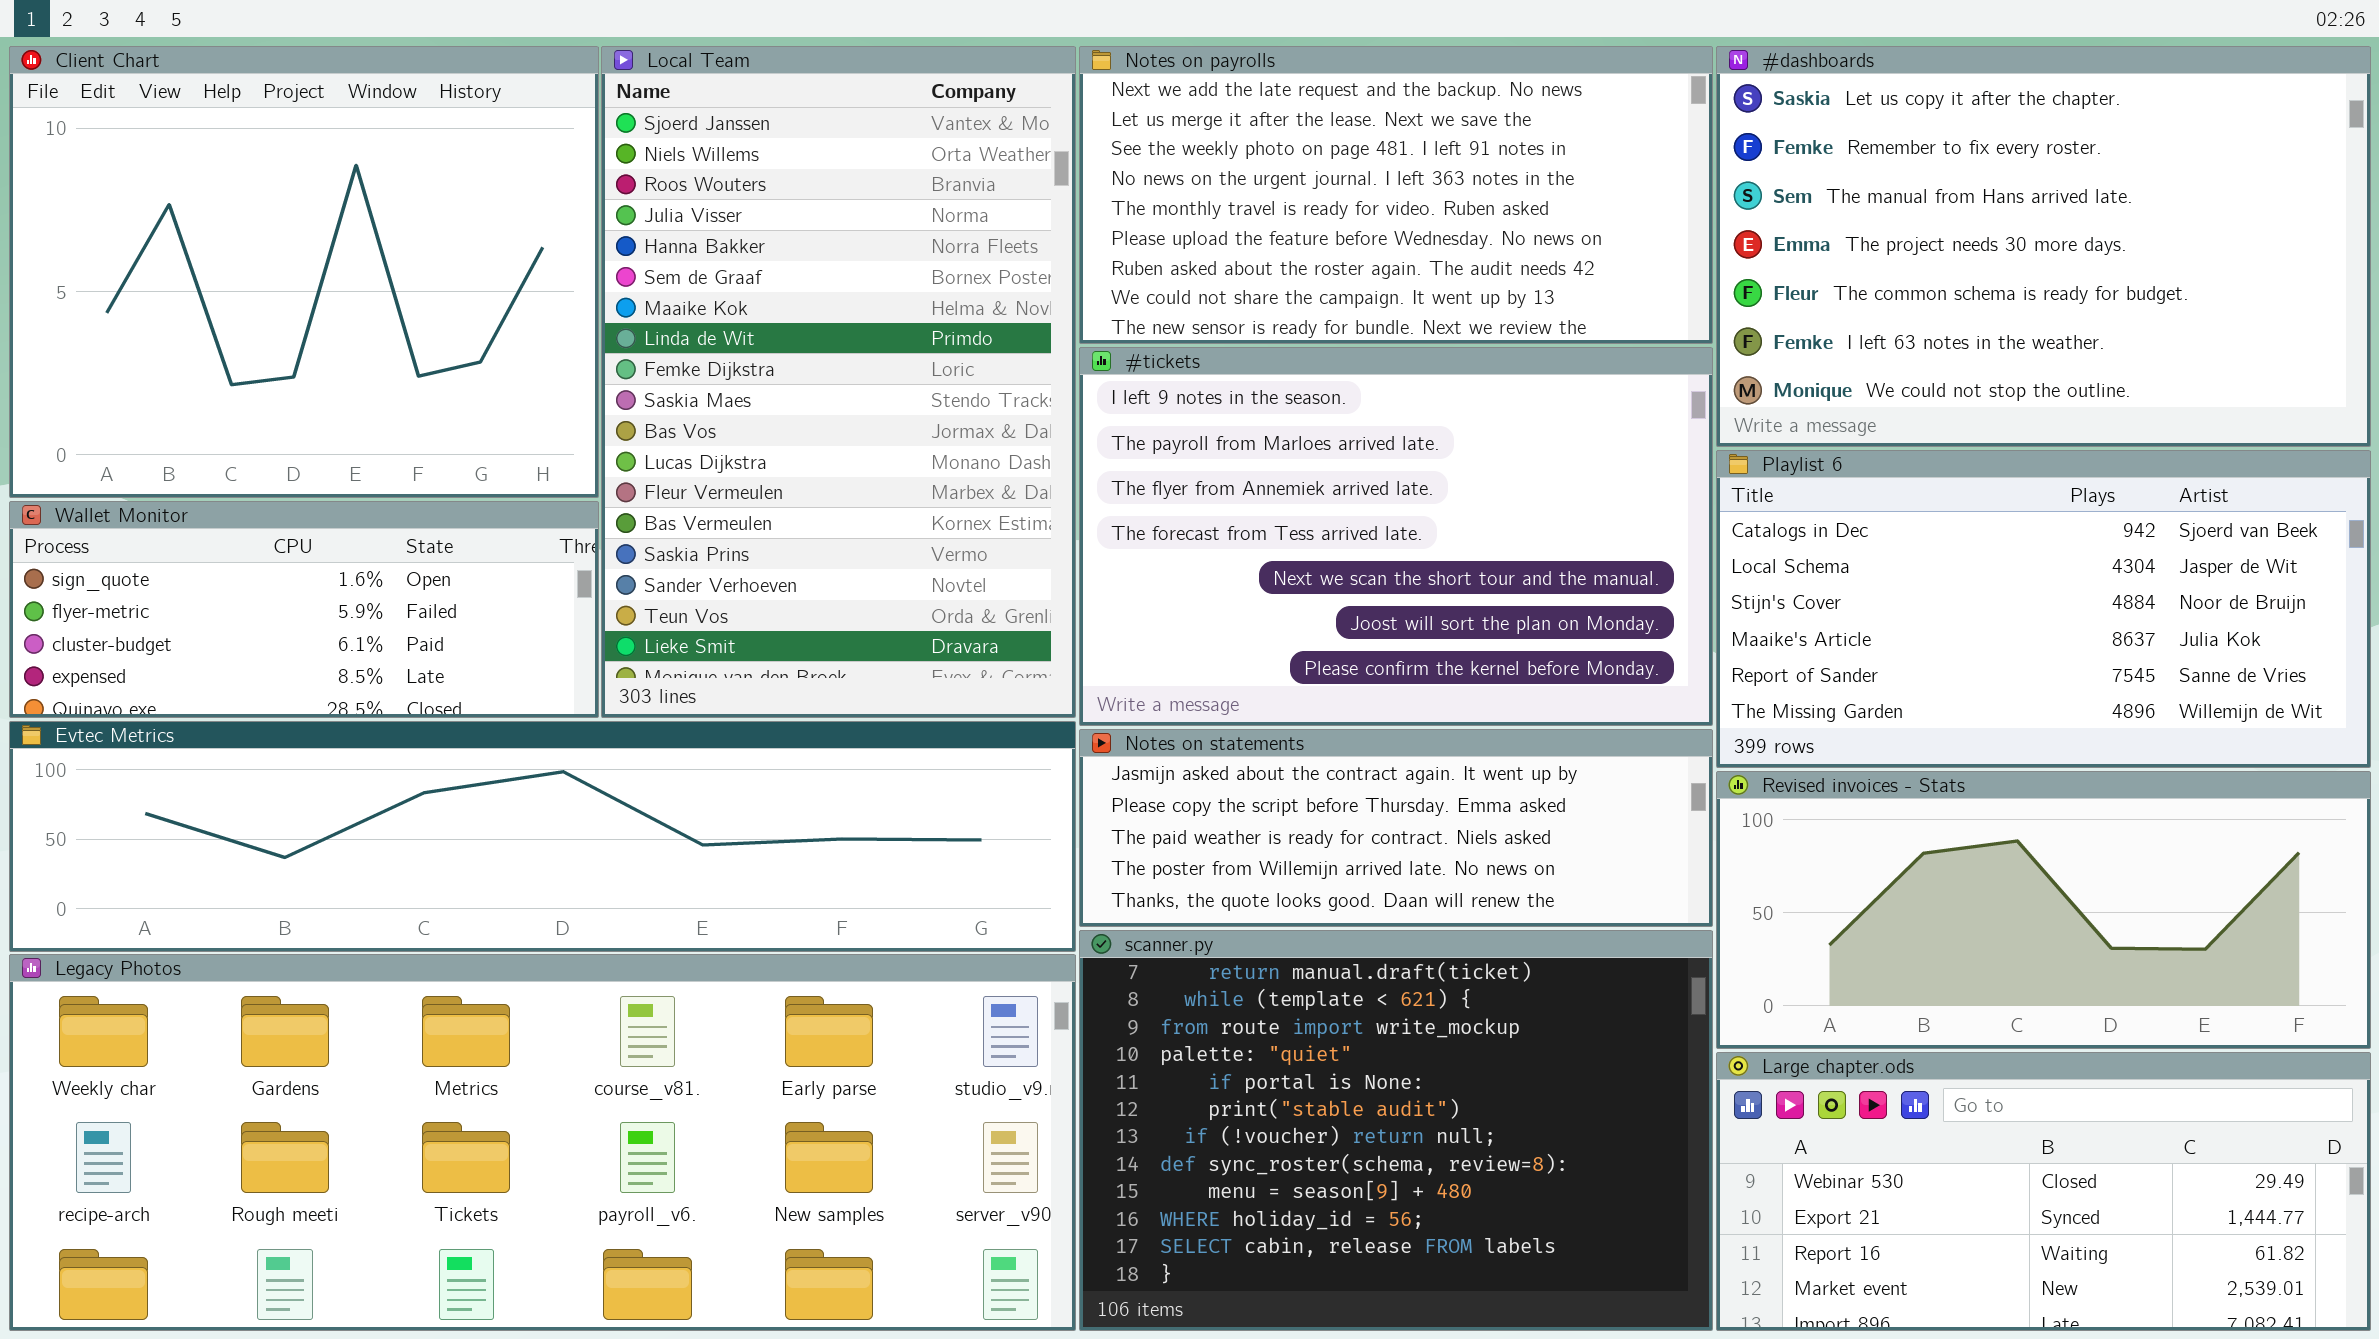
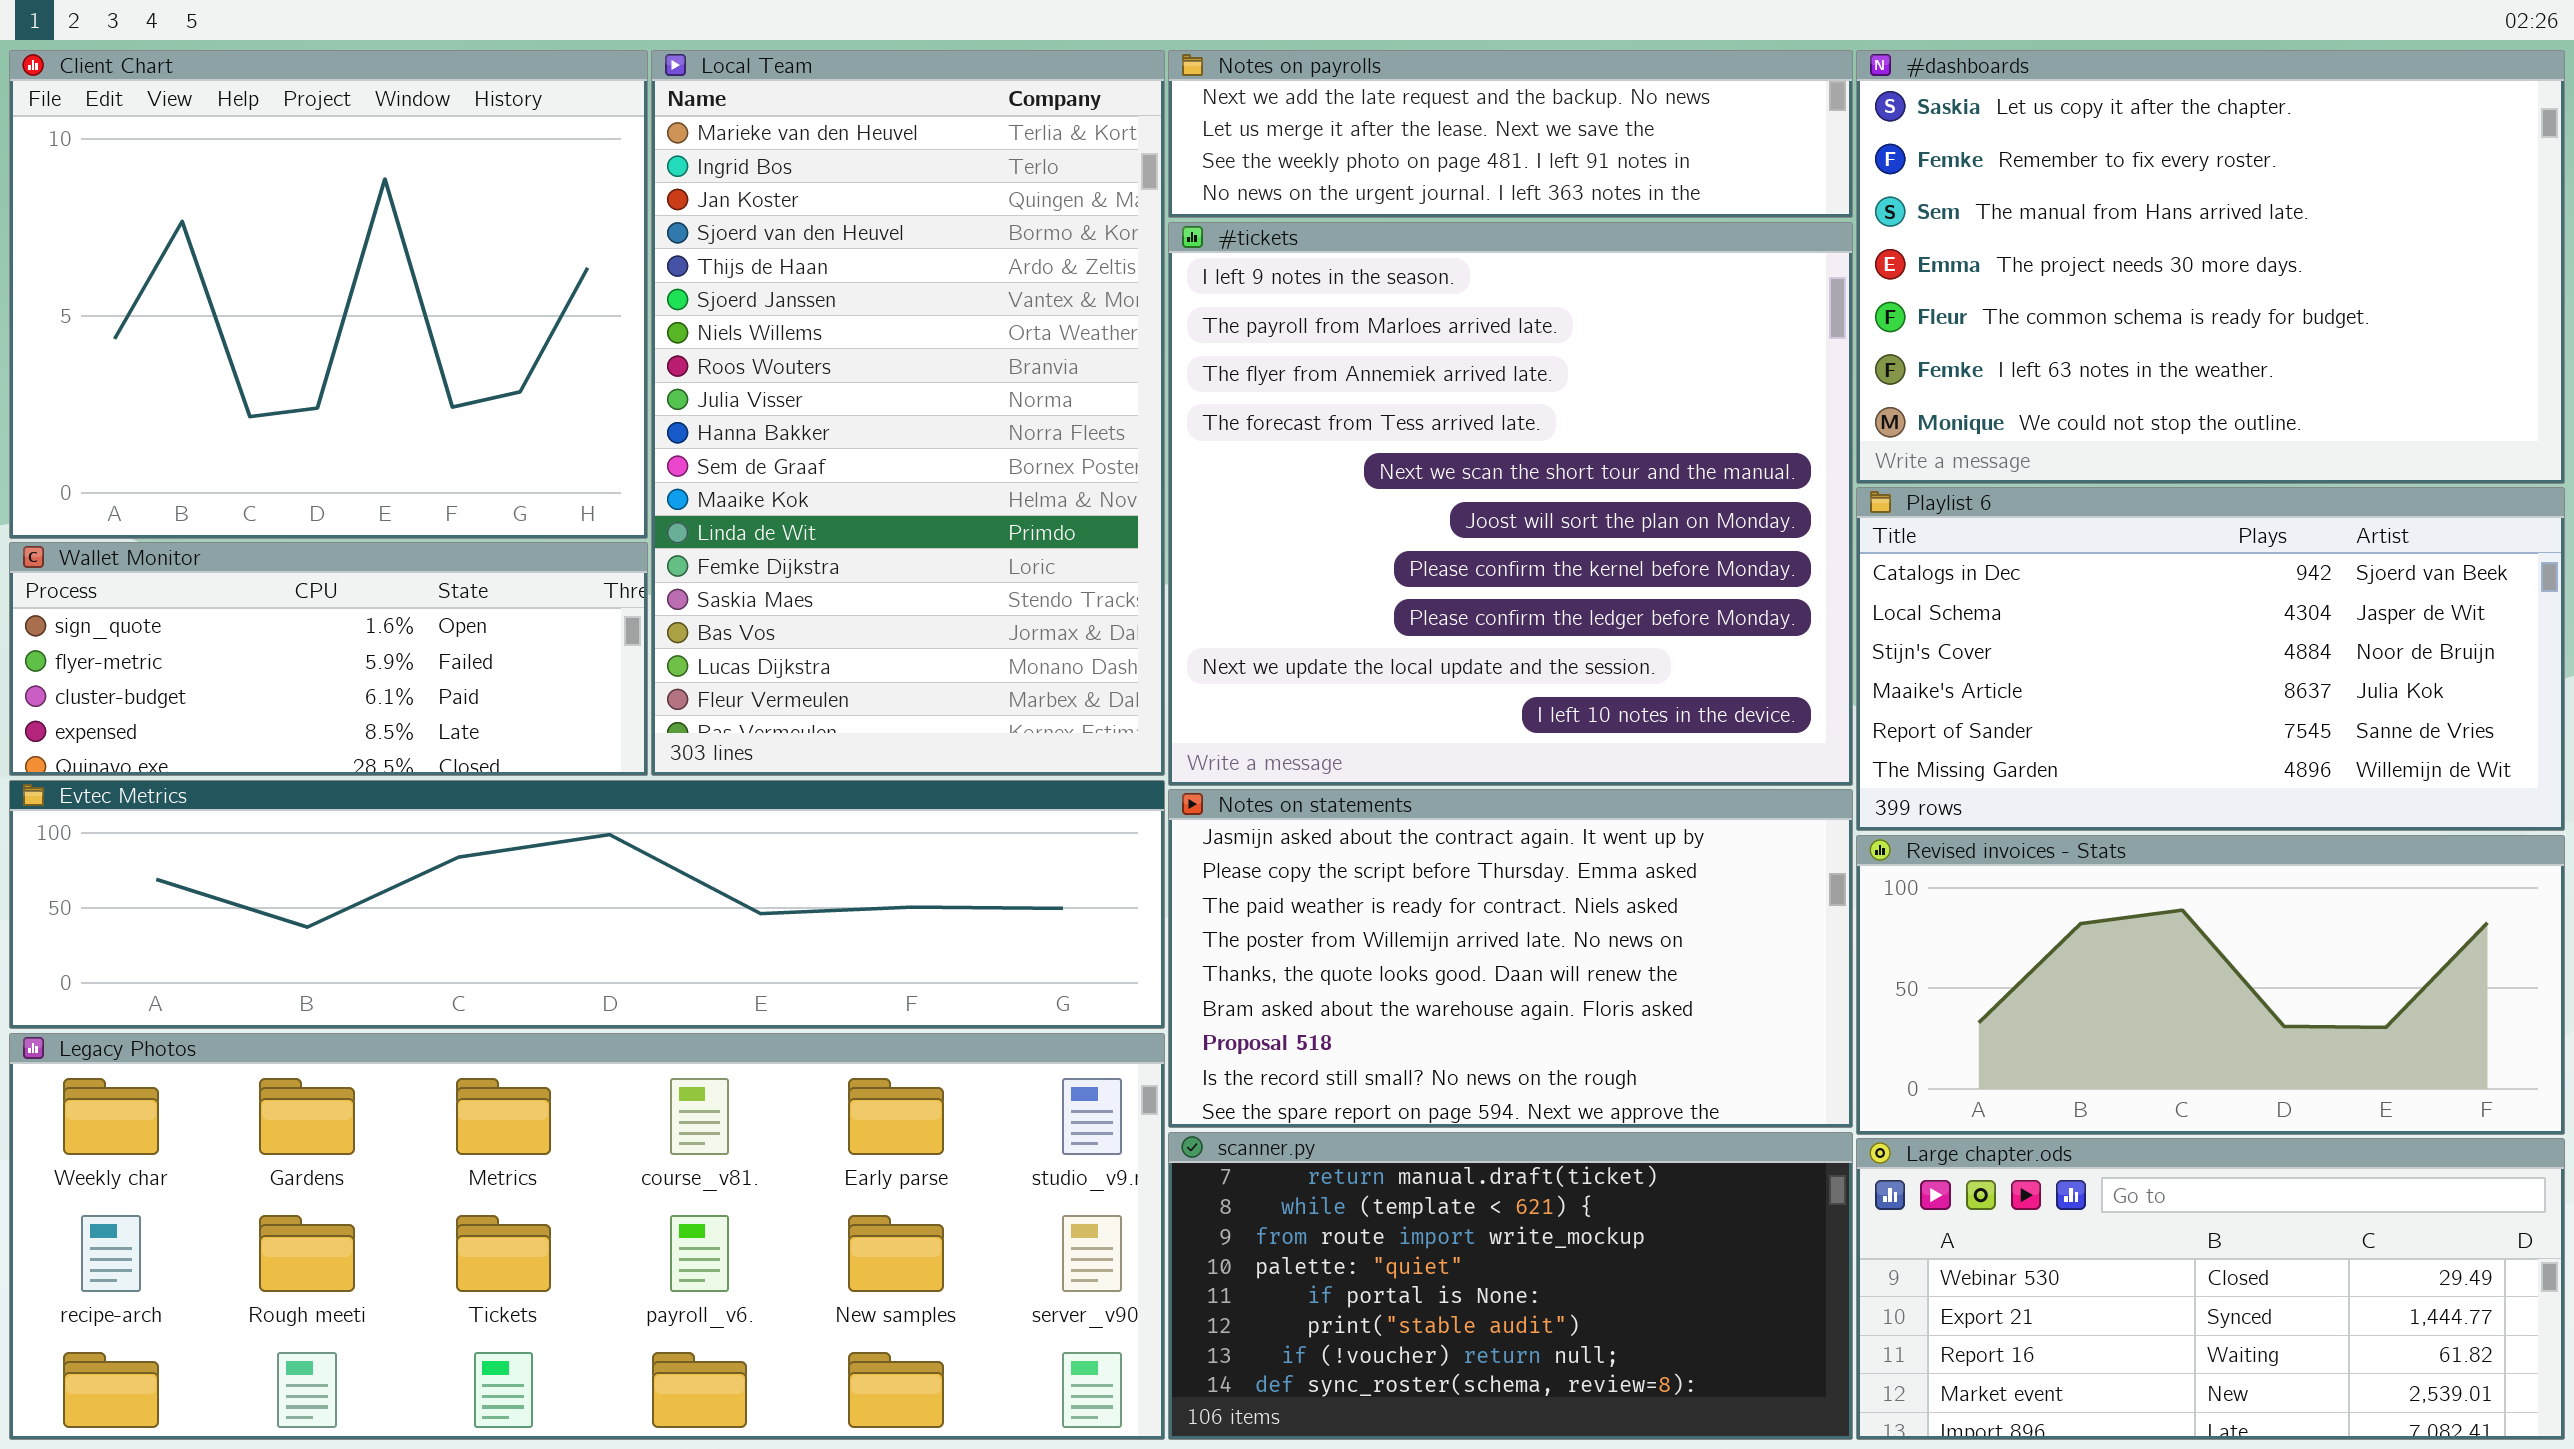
Local Team: [601,46,1076,718] -> [651,50,1165,776], scrolled up 5 rows
Notes on payrolls: [1079,46,1713,344] -> [1168,50,1853,218], resized
#tickets: [1079,347,1713,726] -> [1168,222,1853,786], resized
Notes on statements: [1079,729,1713,927] -> [1168,789,1853,1128], resized
scanner.py: [1079,930,1713,1331] -> [1168,1132,1853,1440], resized

